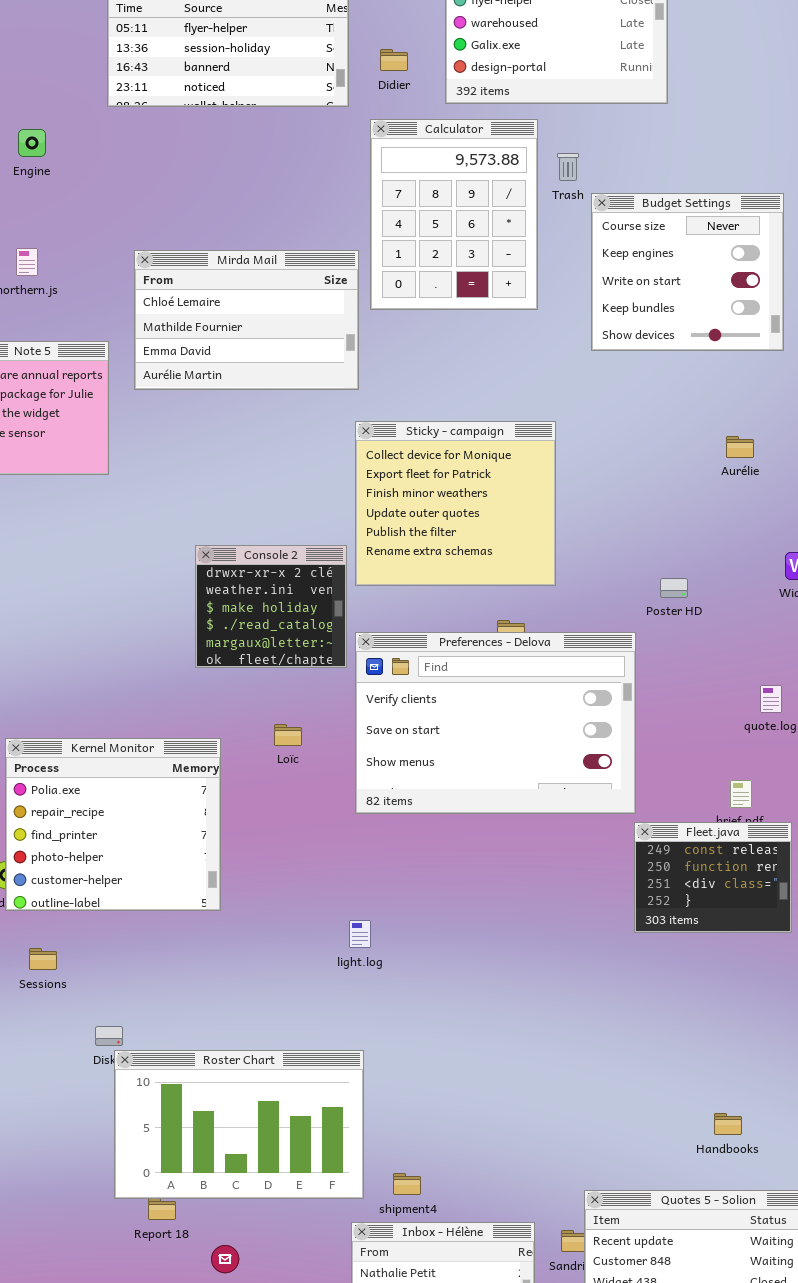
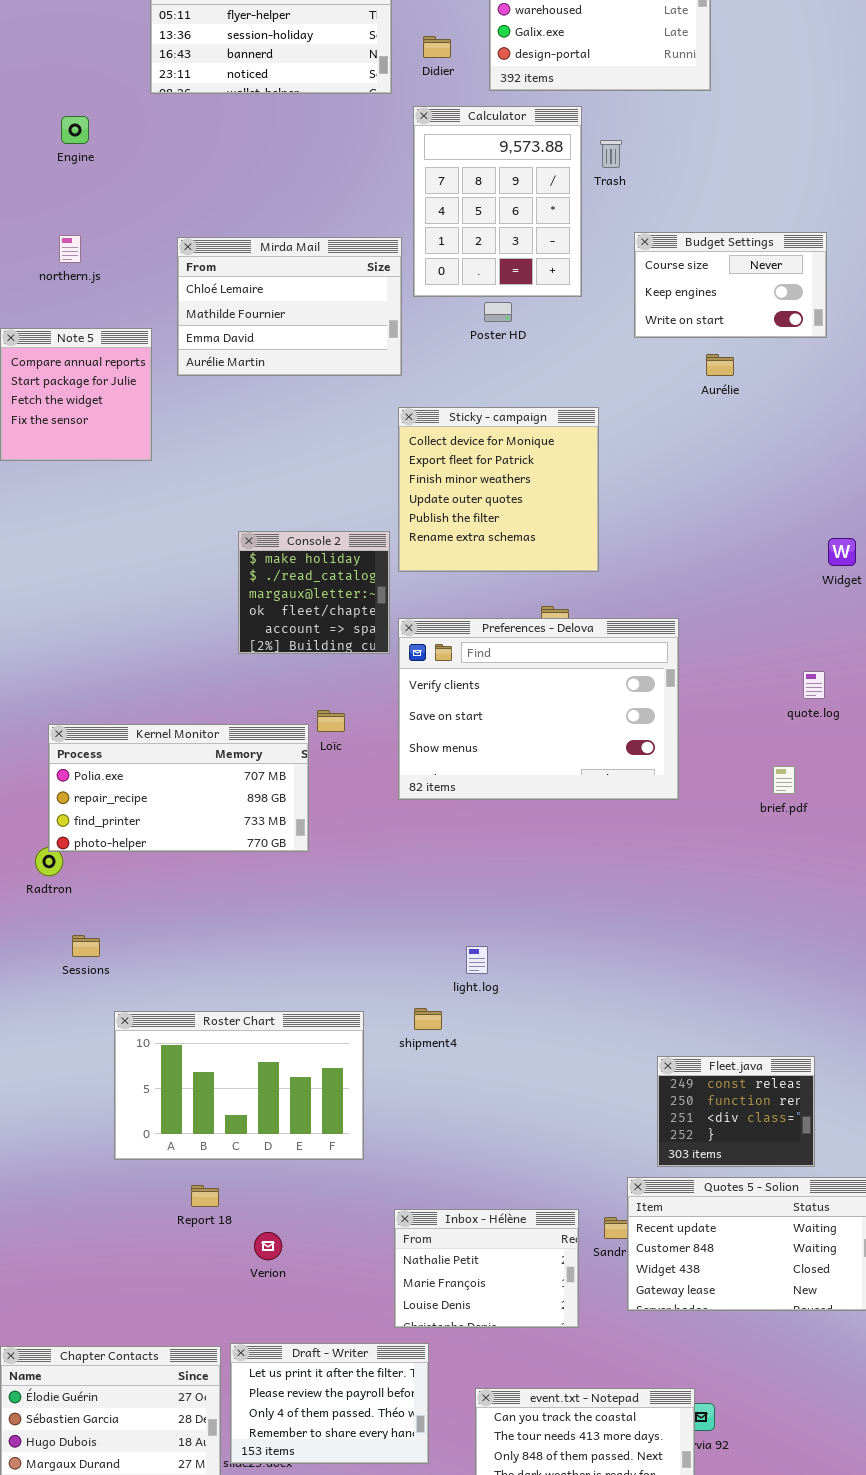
Budget Settings: [591,193,784,351] -> [634,232,827,338], resized
Aurélie: [726,436,754,458] -> [706,354,734,376], moved
Console 2: [195,545,347,668] -> [238,531,390,654], scrolled down 2 rows
Poster HD: [660,578,688,598] -> [484,302,512,322], moved
Kernel Monitor: [5,738,221,911] -> [48,724,309,852], resized
Fleet.java: [634,822,792,933] -> [657,1056,815,1167], moved
light.log: [349,920,371,948] -> [466,946,488,974], moved
Roster Chart: [114,1050,364,1199] -> [114,1011,364,1160], moved
shipment4: [393,1173,421,1195] -> [414,1008,442,1030], moved

